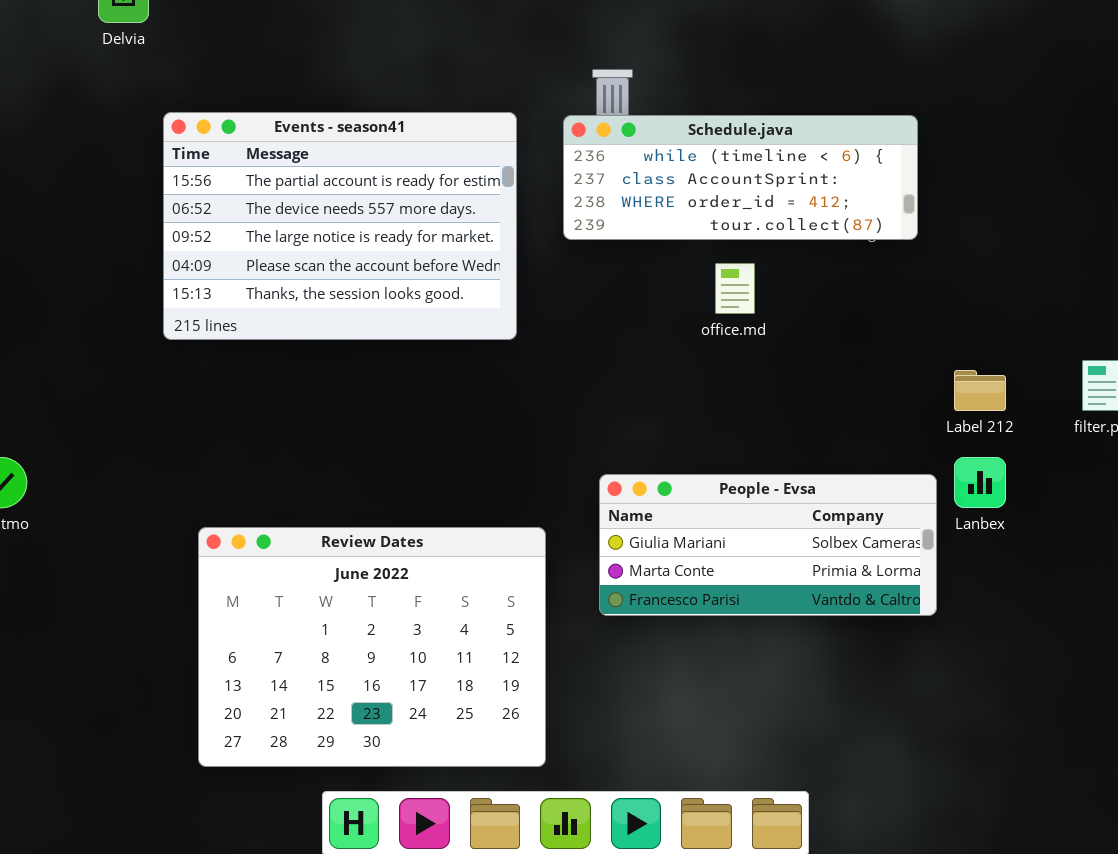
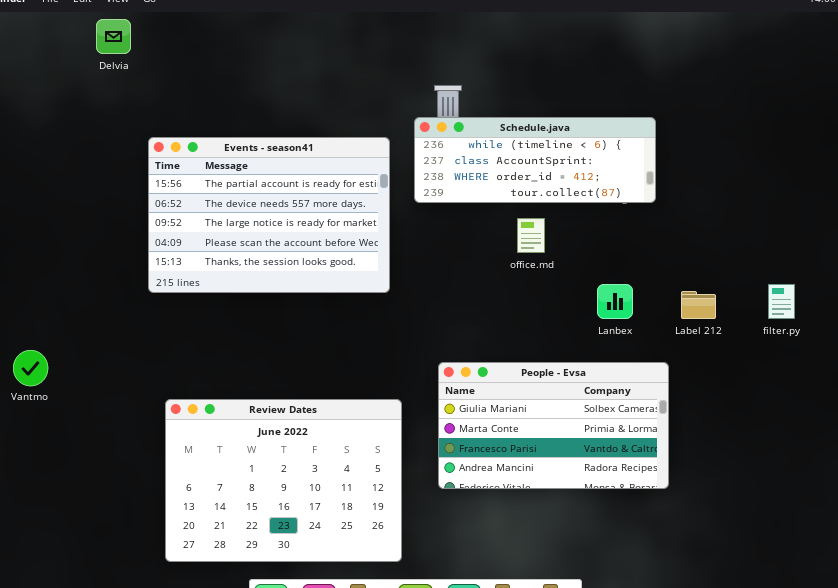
Events - season41: [163,112,517,340] -> [148,137,390,293], moved
Lanbex: [954,457,1006,508] -> [597,284,633,319], moved
People - Evsa: [599,474,937,616] -> [438,362,669,489], resized

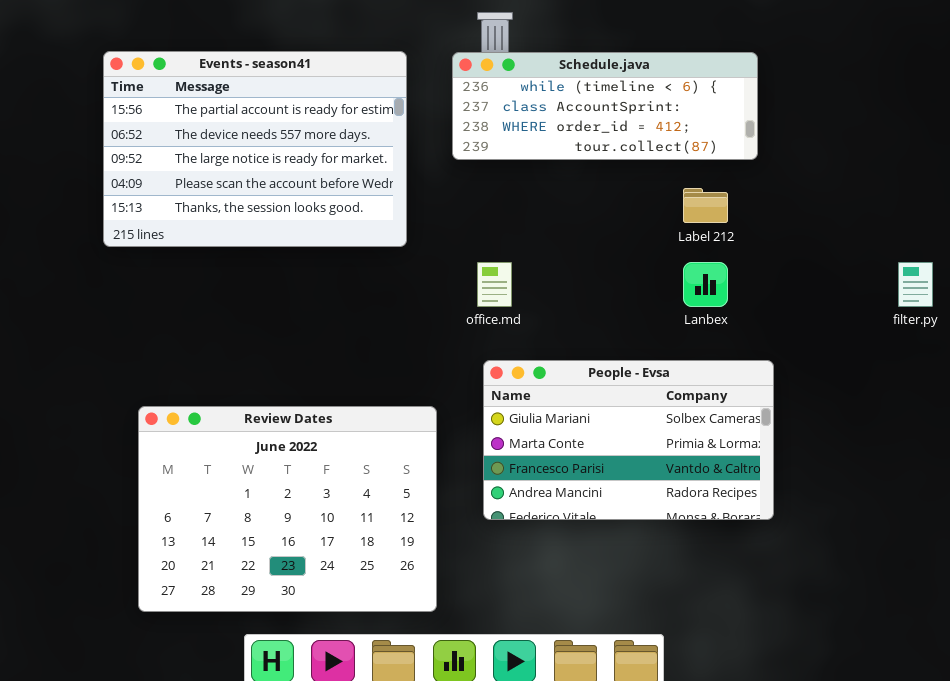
Events - season41: [148,137,390,293] -> [103,51,407,247], moved
office.md: [517,218,545,253] -> [477,262,512,307], moved
Label 212: [681,291,716,319] -> [683,188,728,223], moved

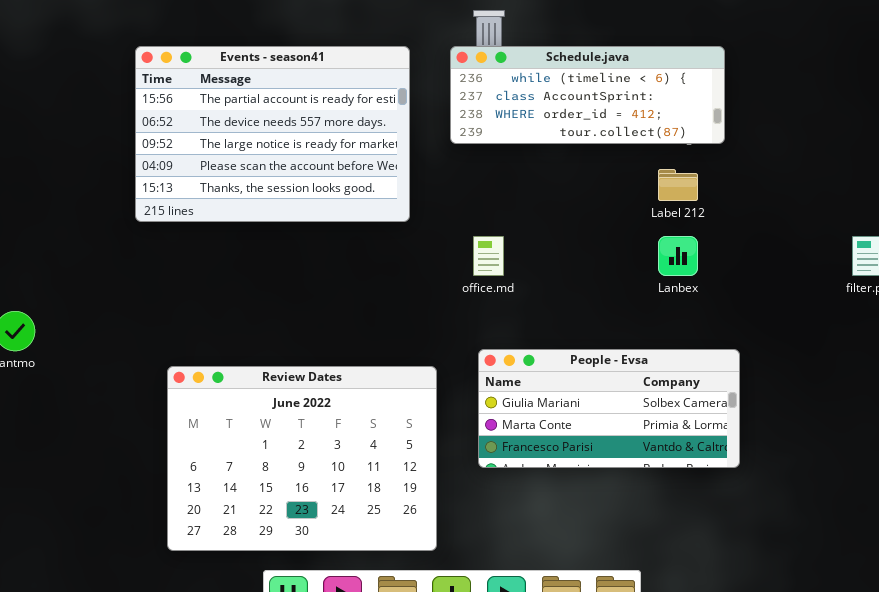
People - Evsa: [483,360,774,520] -> [478,349,740,468], resized

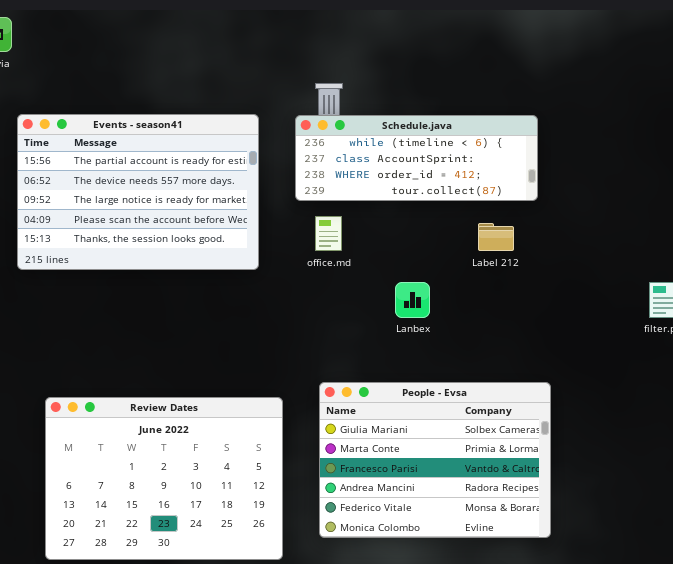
office.md: [473,236,504,276] -> [315,216,342,251], moved
Lanbex: [658,236,698,276] -> [395,282,430,318], moved
People - Evsa: [478,349,740,468] -> [319,382,551,538], resized

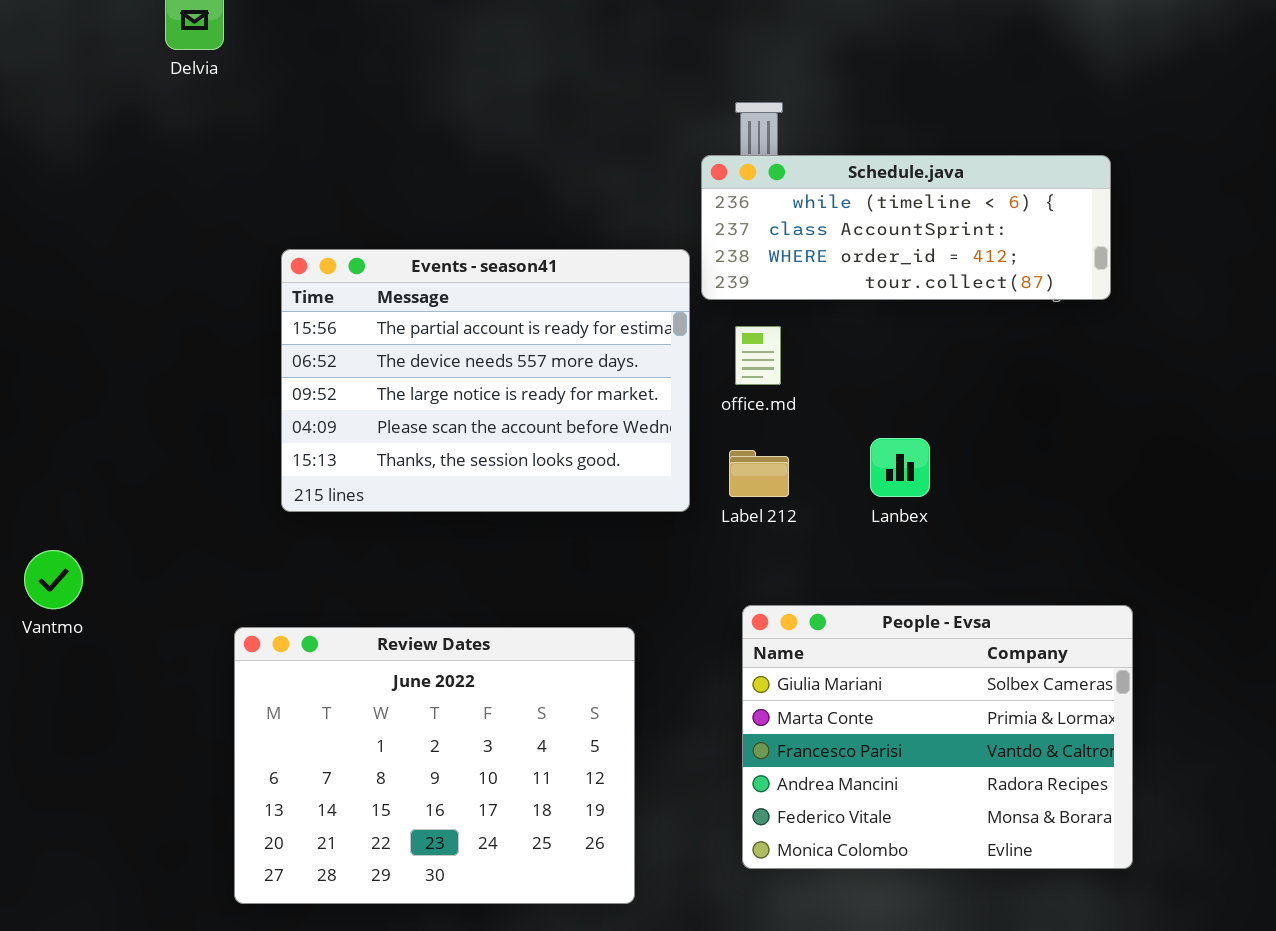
Events - season41: [17,114,259,270] -> [281,249,690,512], moved
Label 212: [478,223,514,251] -> [729,450,789,497], moved
Review Dates: [45,397,283,560] -> [234,627,635,904], moved

